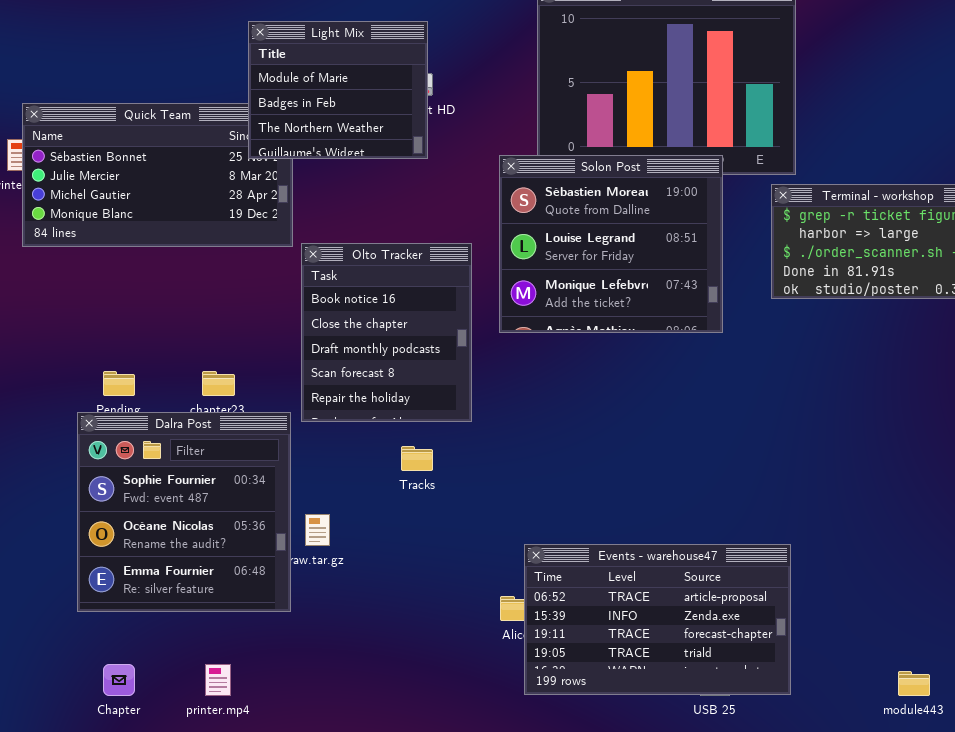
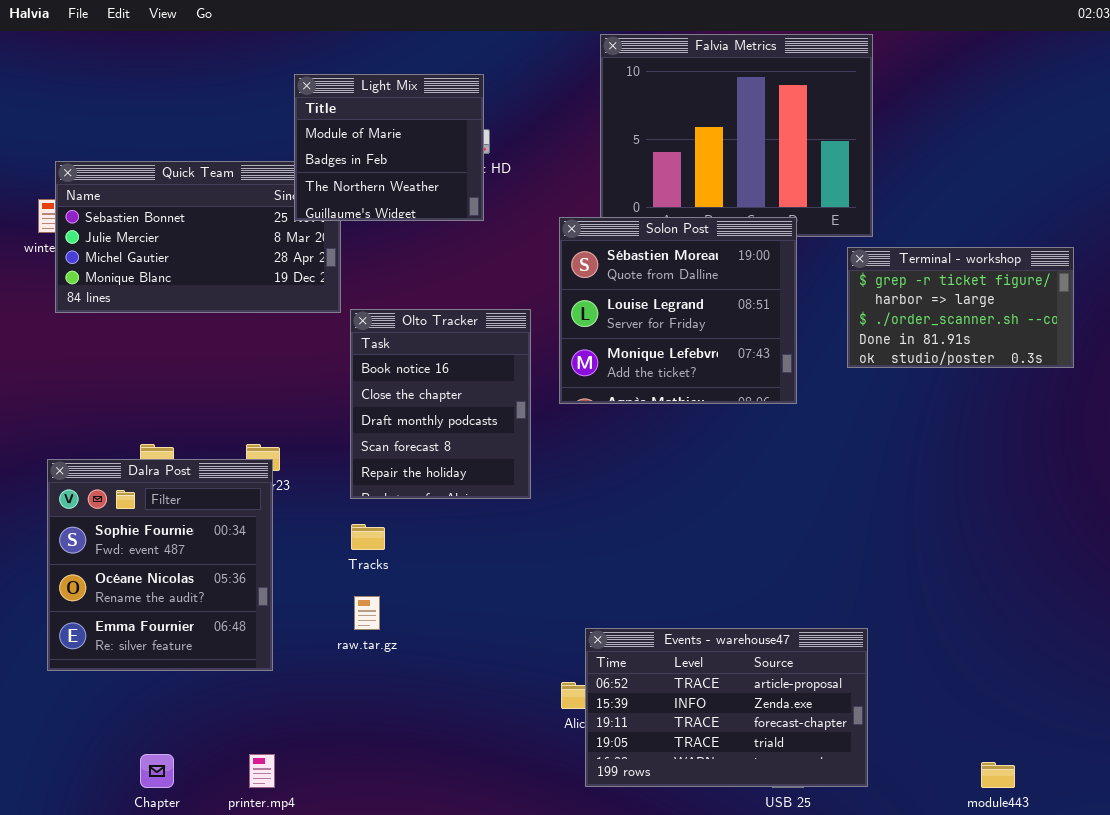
Dalra Post: [77,412,291,612] -> [47,459,273,671], moved
Tracks: [401,446,433,471] -> [351,524,385,550], moved

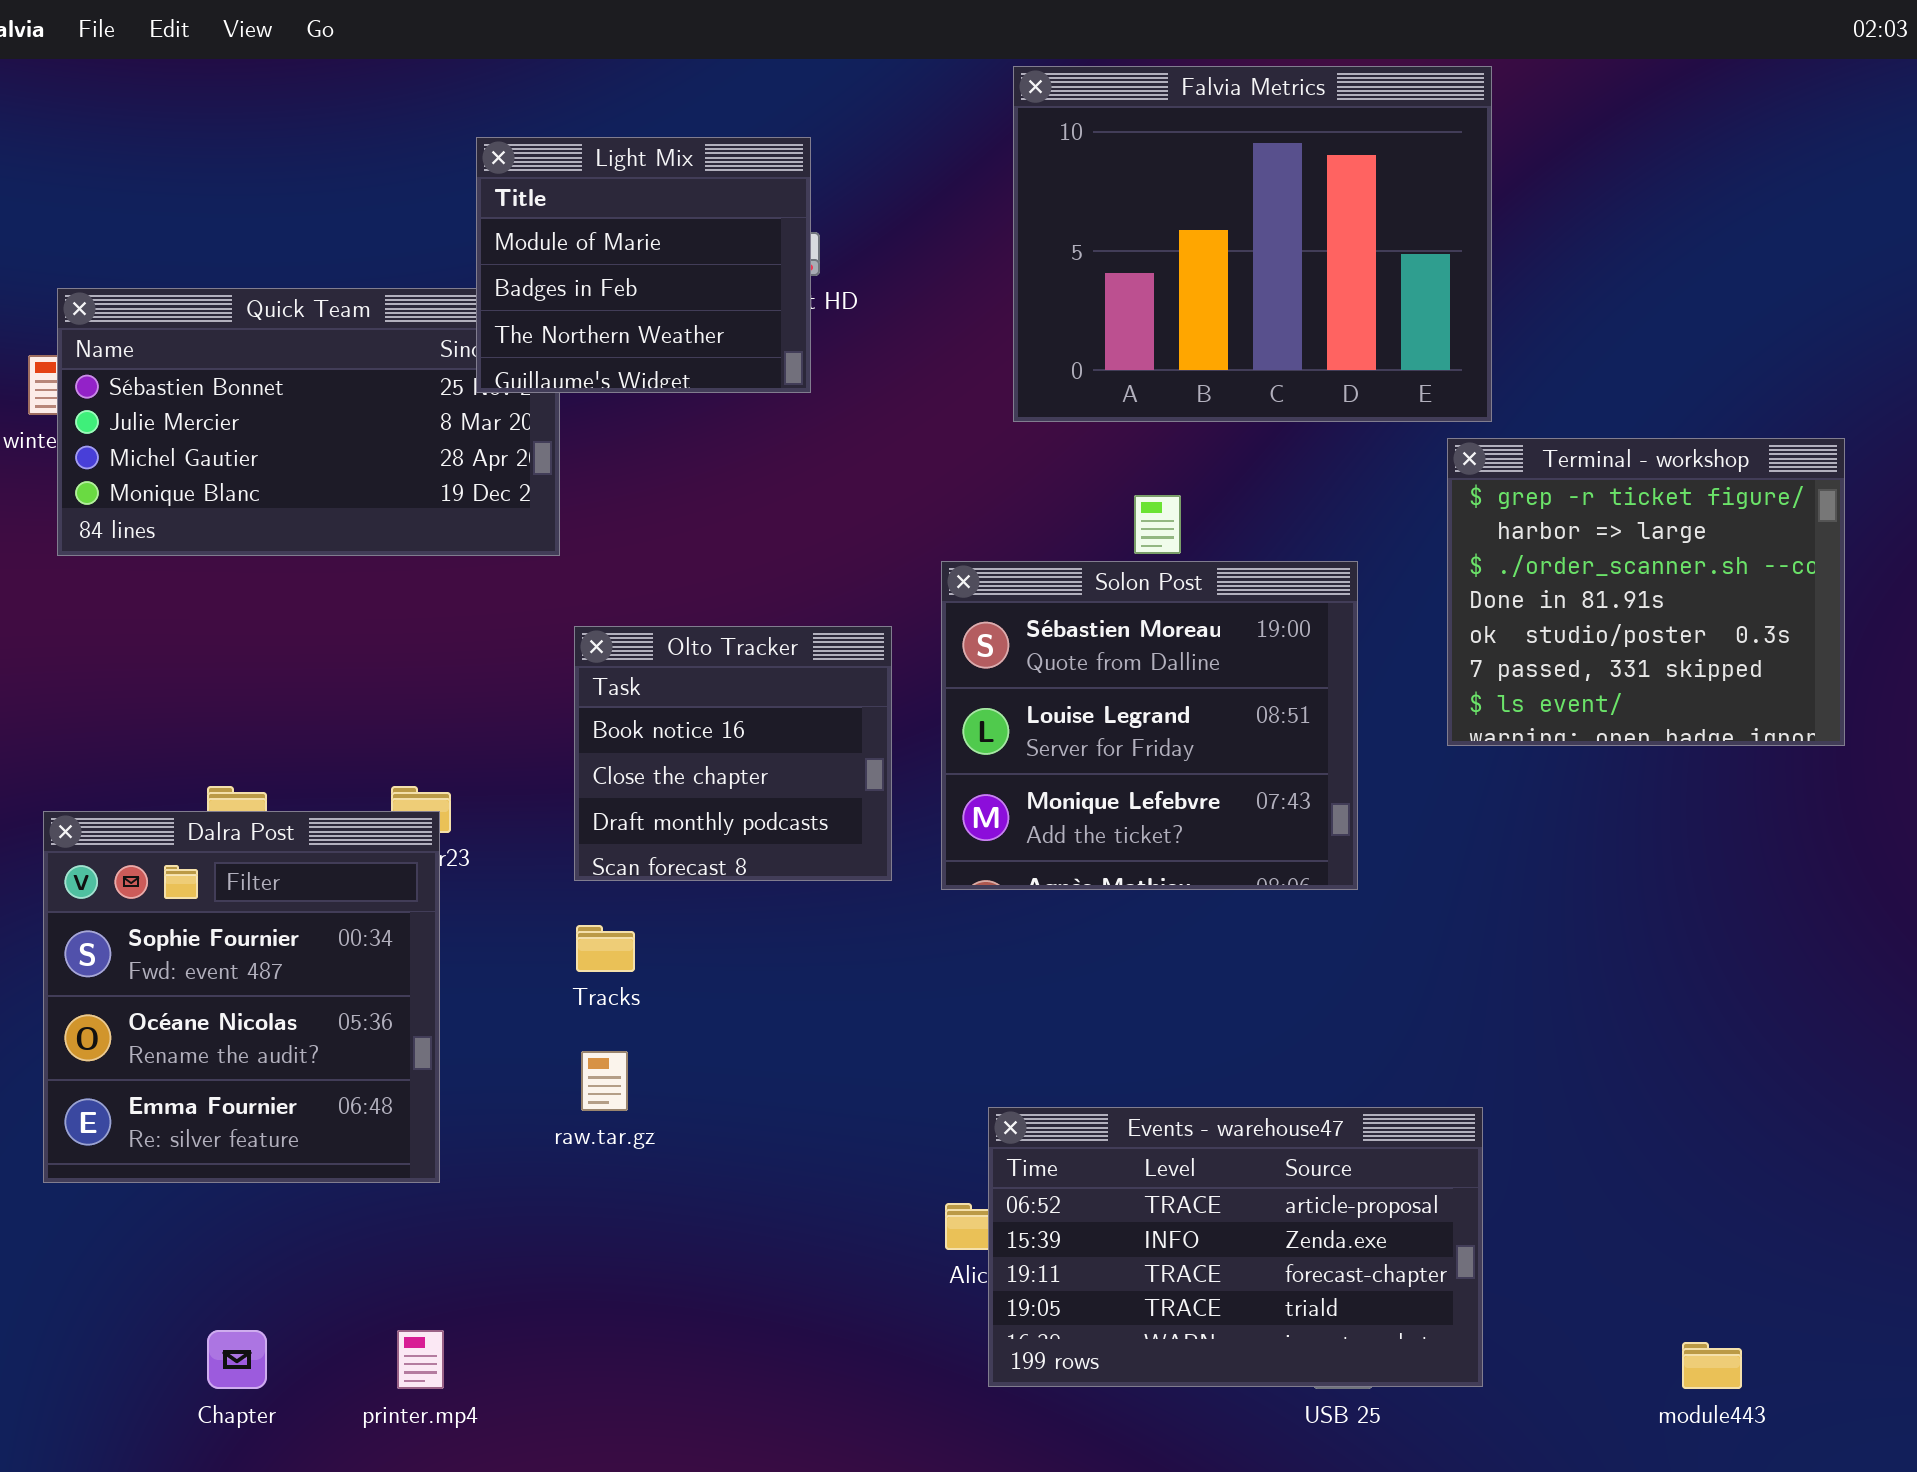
Solon Post: [559,217,797,404] -> [941,561,1358,890], moved
Terminal - workshop: [847,247,1074,368] -> [1447,438,1845,746], resized
Olto Tracker: [350,309,531,499] -> [574,626,892,881], resized

